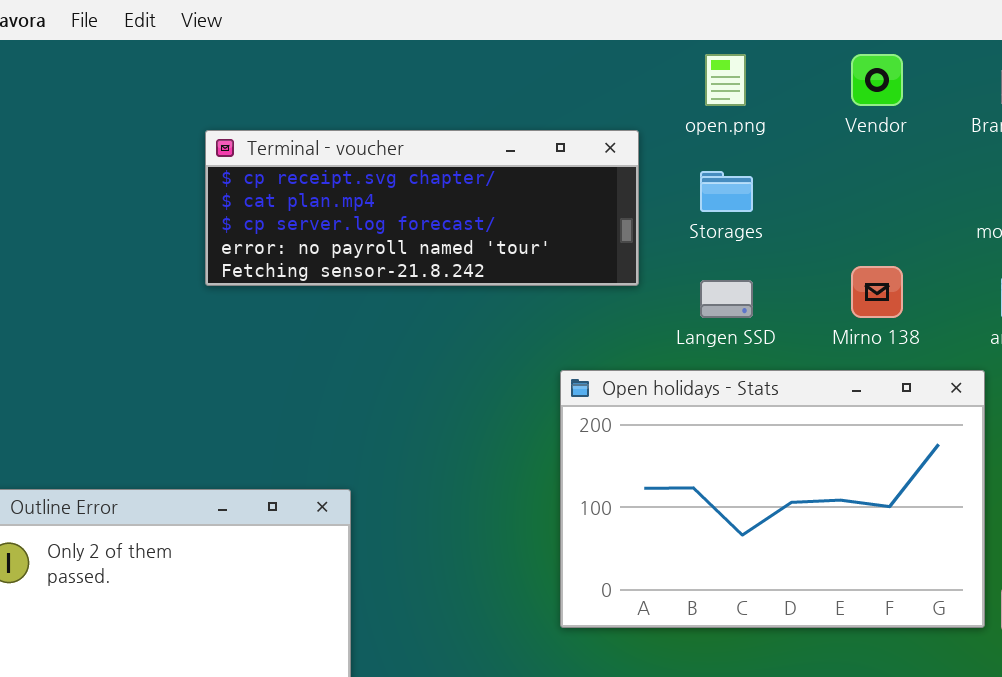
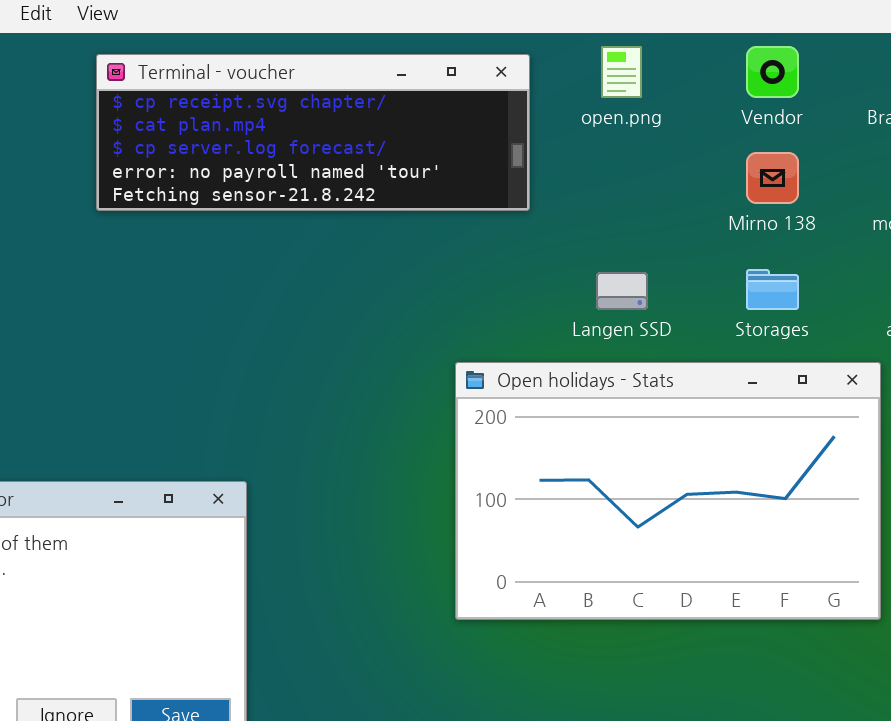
Terminal - voucher: [205,130,639,286] -> [96,54,530,211], moved
Storages: [700,171,753,212] -> [746,269,799,310], moved
Mirno 138: [851,266,903,318] -> [746,152,799,204], moved

